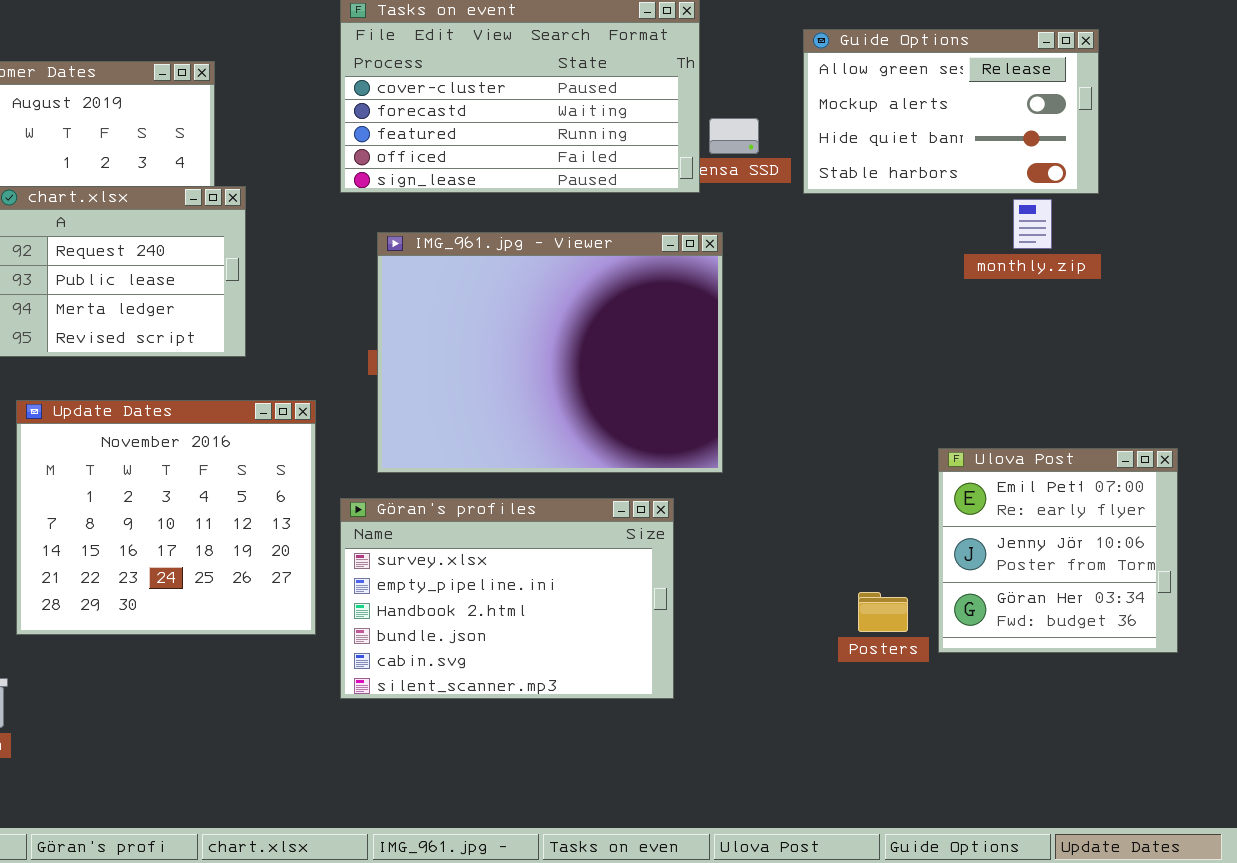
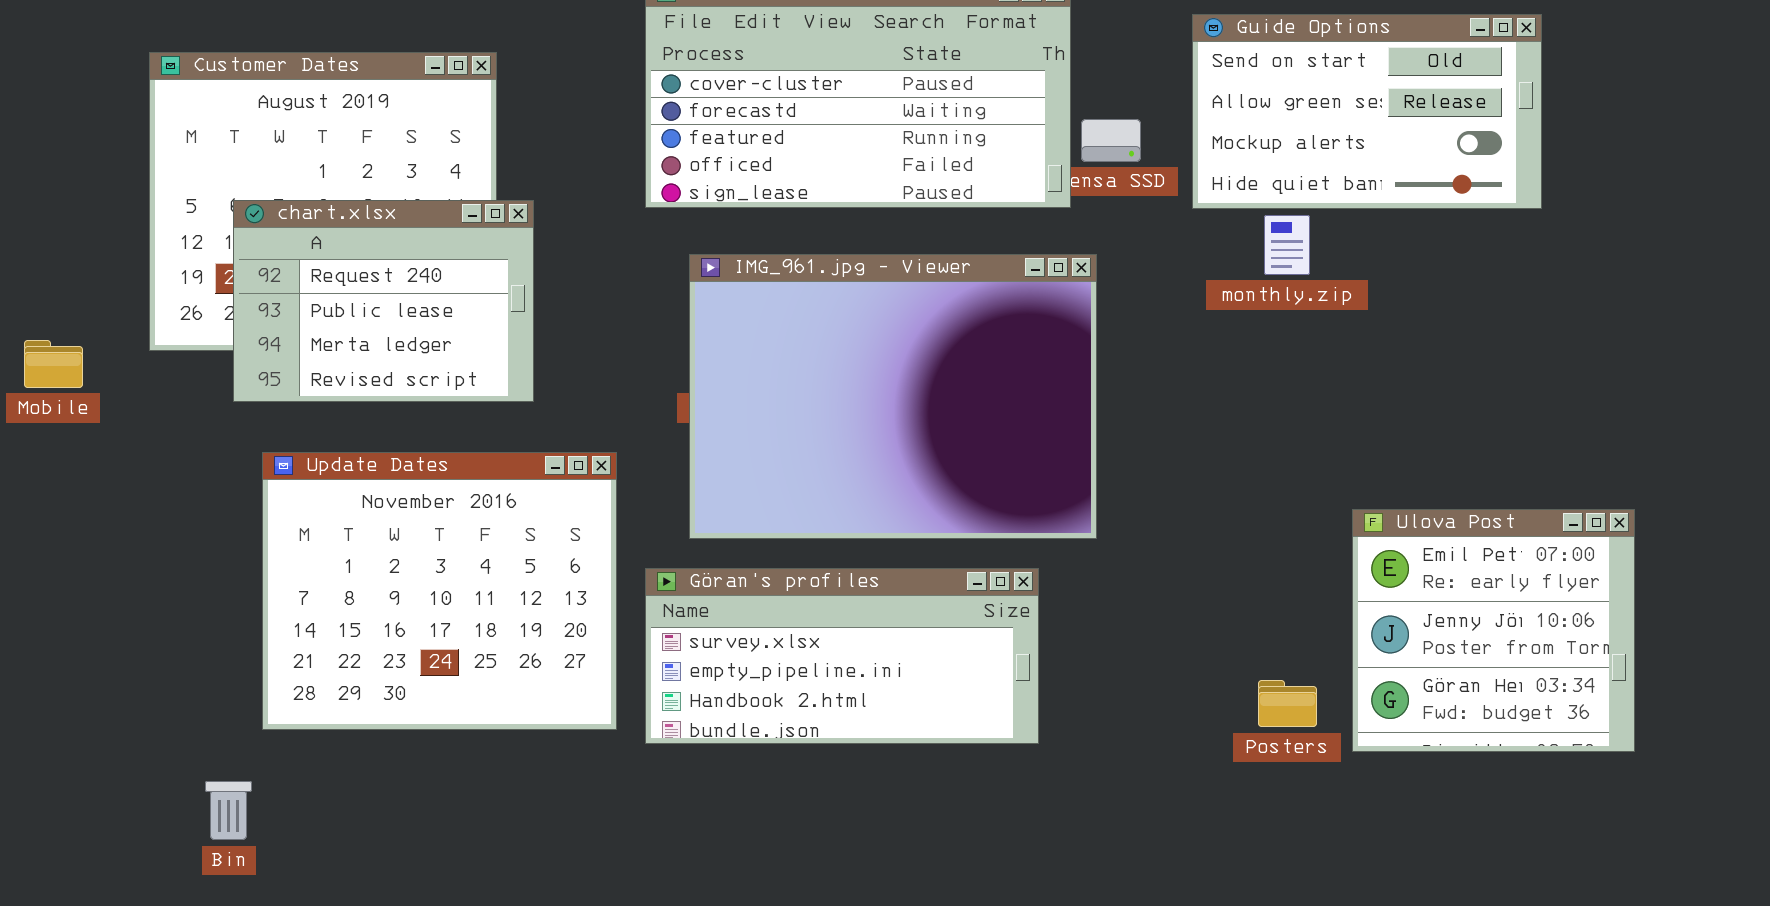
Guide Options: [803,29,1099,194] -> [1192,14,1542,209], scrolled up 1 row
monthly.zip: [1013,199,1052,249] -> [1264,215,1310,275], moved
Göran's profiles: [340,498,674,699] -> [645,568,1039,744], resized

